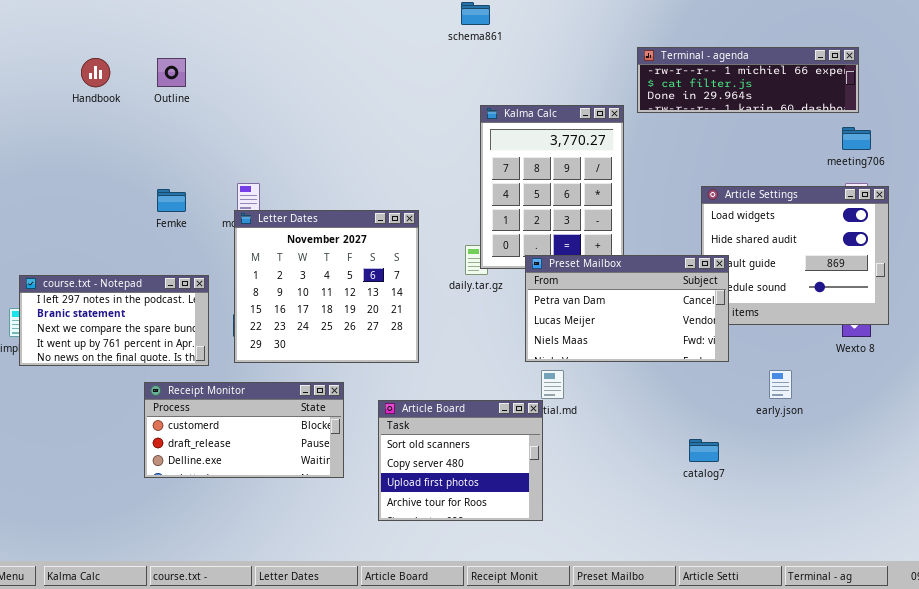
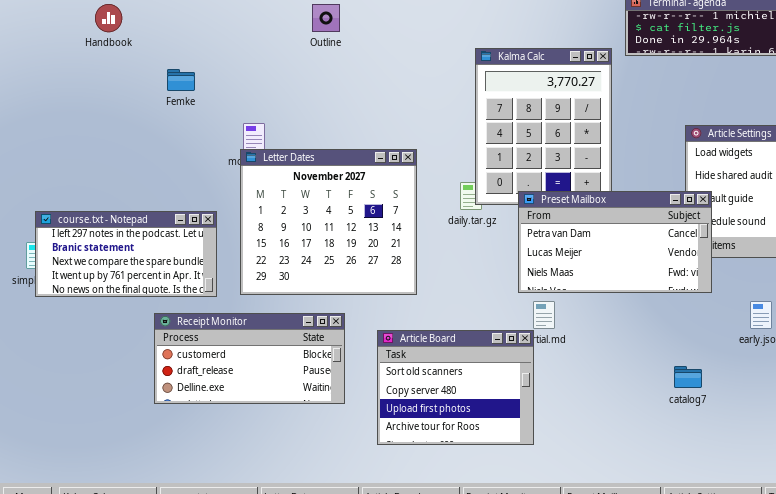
Outline: [157,58,186,87] -> [312,4,340,32], moved
Femke: [157,189,186,212] -> [167,69,195,91], moved

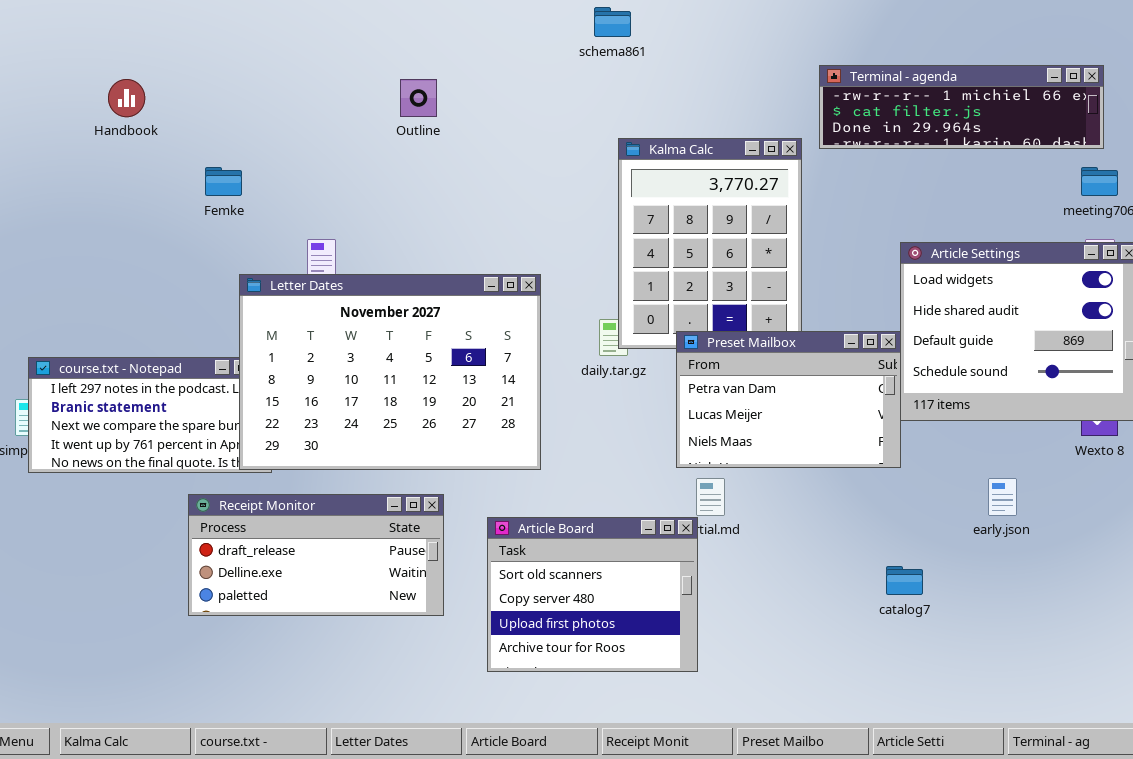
Letter Dates: [240,149,417,295] -> [239,274,541,470], resized
Preset Mailbox: [518,191,712,293] -> [676,331,901,468], resized
Receipt Monitor: [154,313,345,404] -> [188,494,444,616], scrolled down 1 row

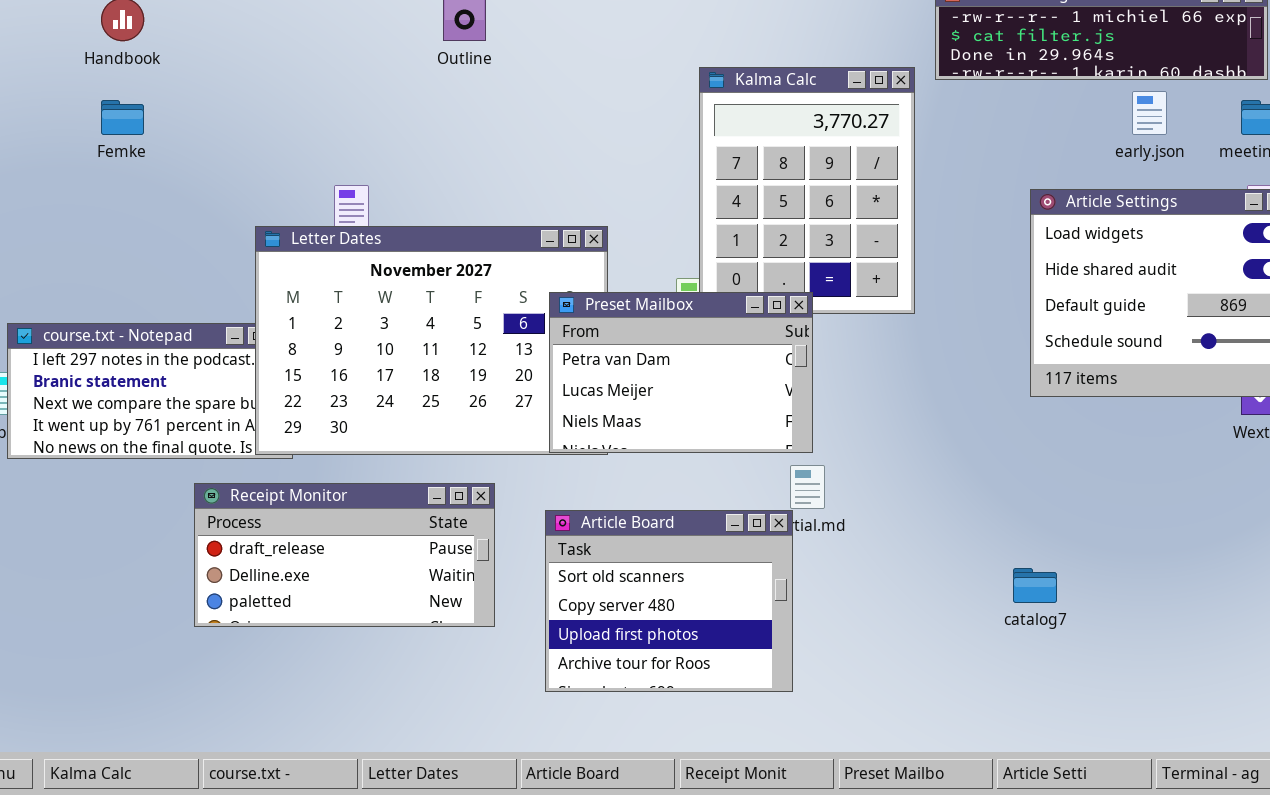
Femke: [205,167,242,196] -> [101,100,144,135], moved
Preset Mailbox: [676,331,901,468] -> [549,292,813,453], moved
early.json: [988,478,1017,516] -> [1132,91,1167,135], moved

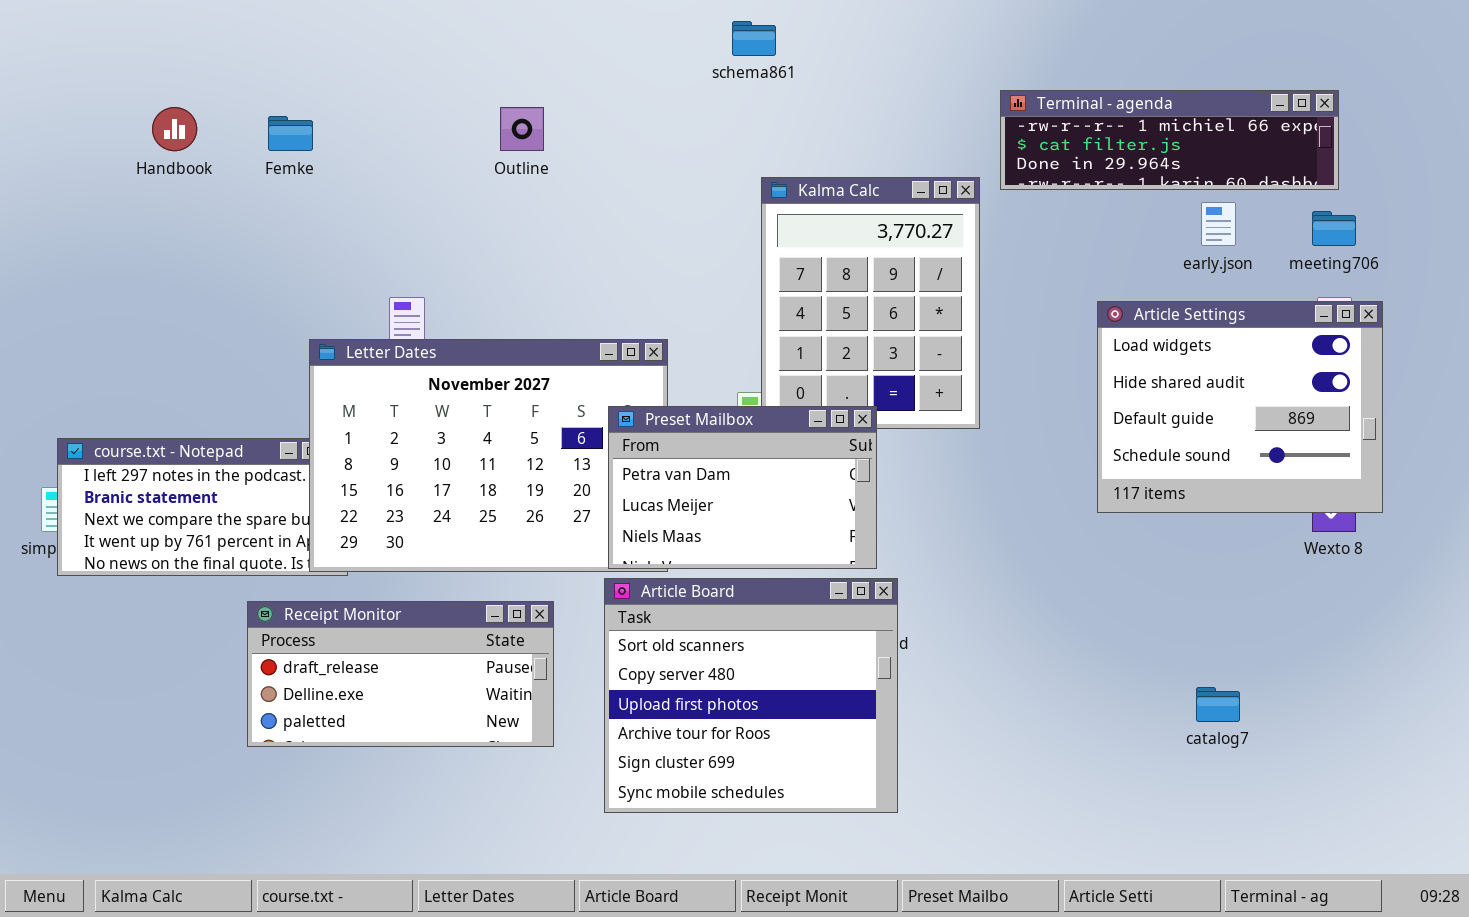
Femke: [101,100,144,135] -> [268,116,313,151], moved
Article Board: [545,510,793,692] -> [604,578,898,813], resized
catalog7: [1013,568,1057,603] -> [1196,687,1240,722], moved

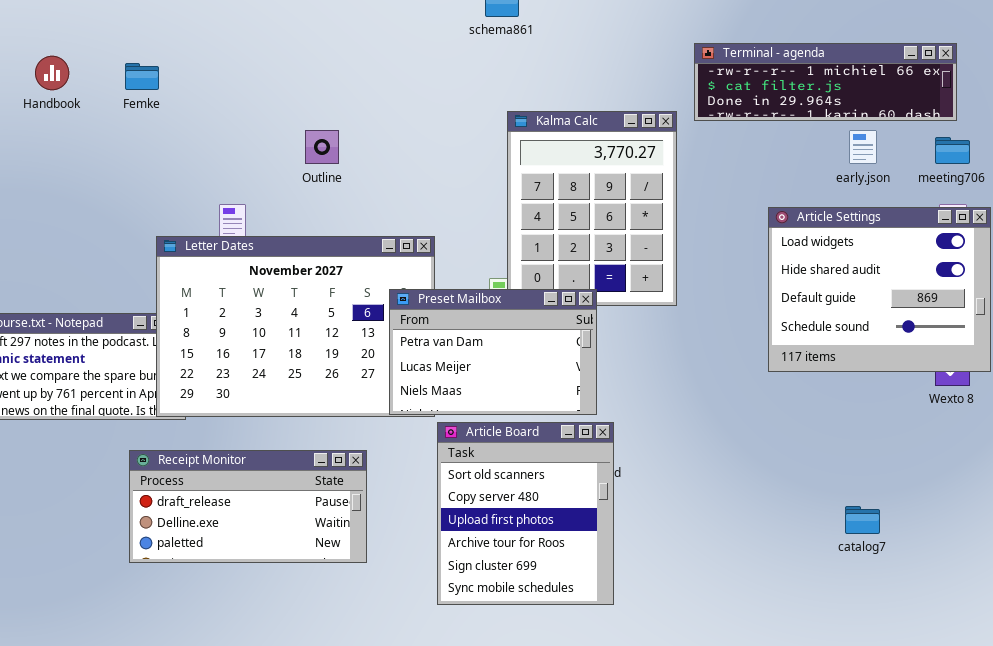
Outline: [500,107,544,151] -> [305,130,339,164], moved
Article Board: [604,578,898,813] -> [437,422,614,605], resized
Receipt Monitor: [247,601,554,747] -> [129,450,367,563], moved

